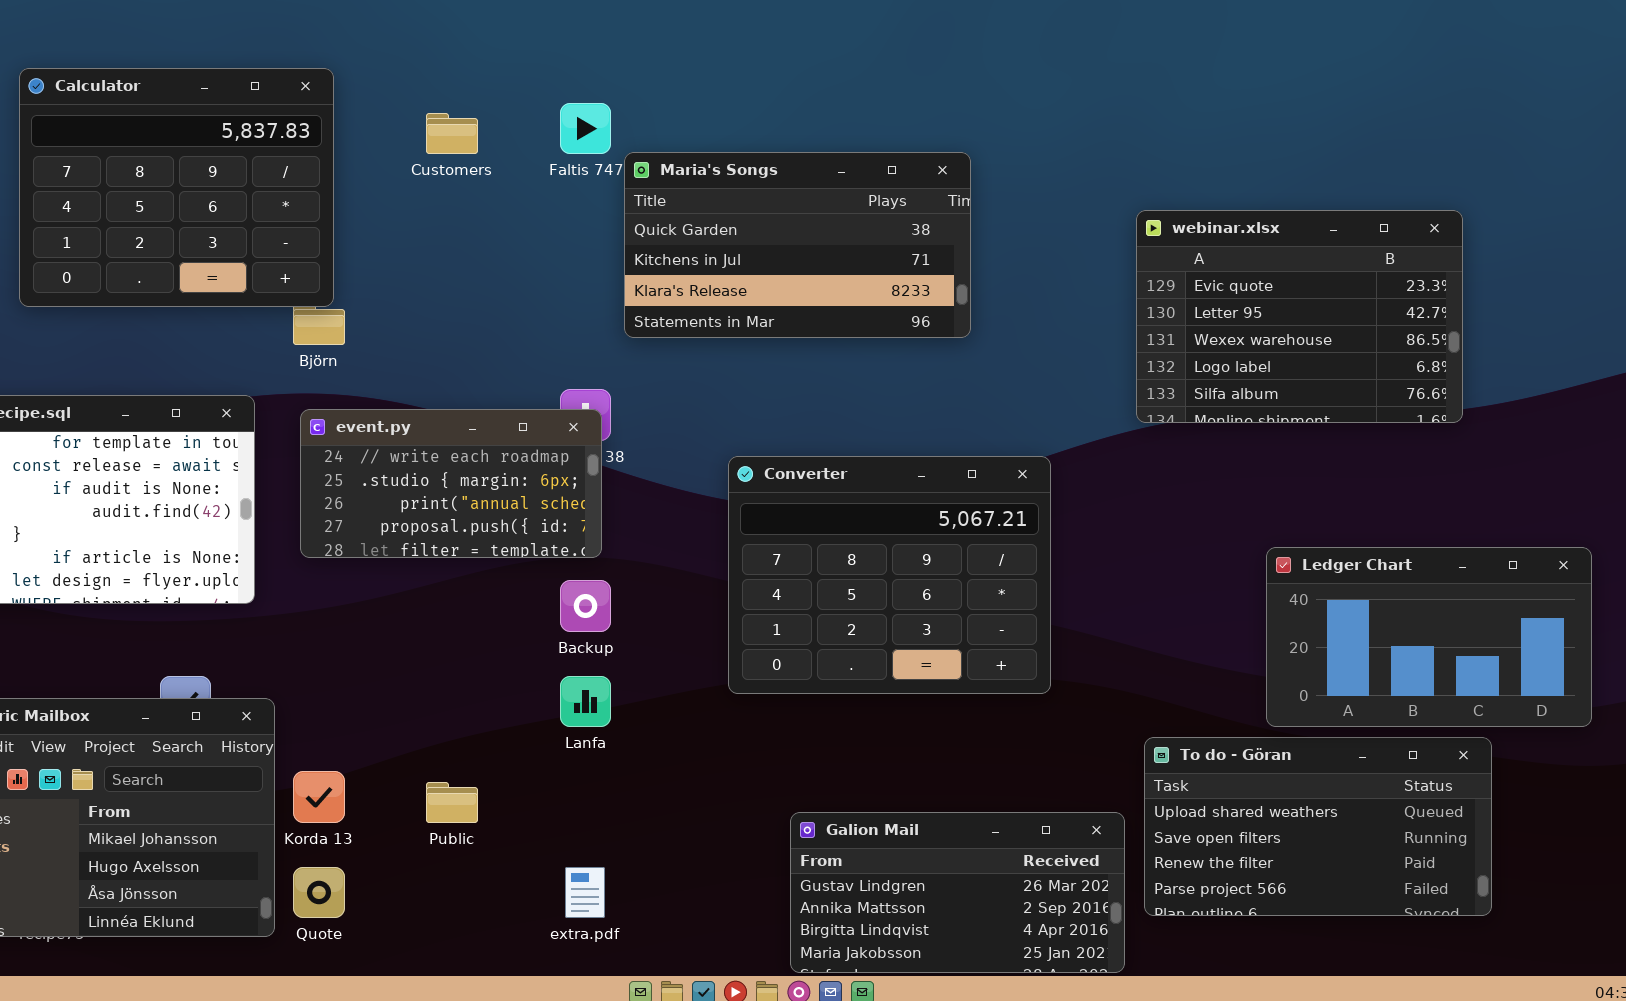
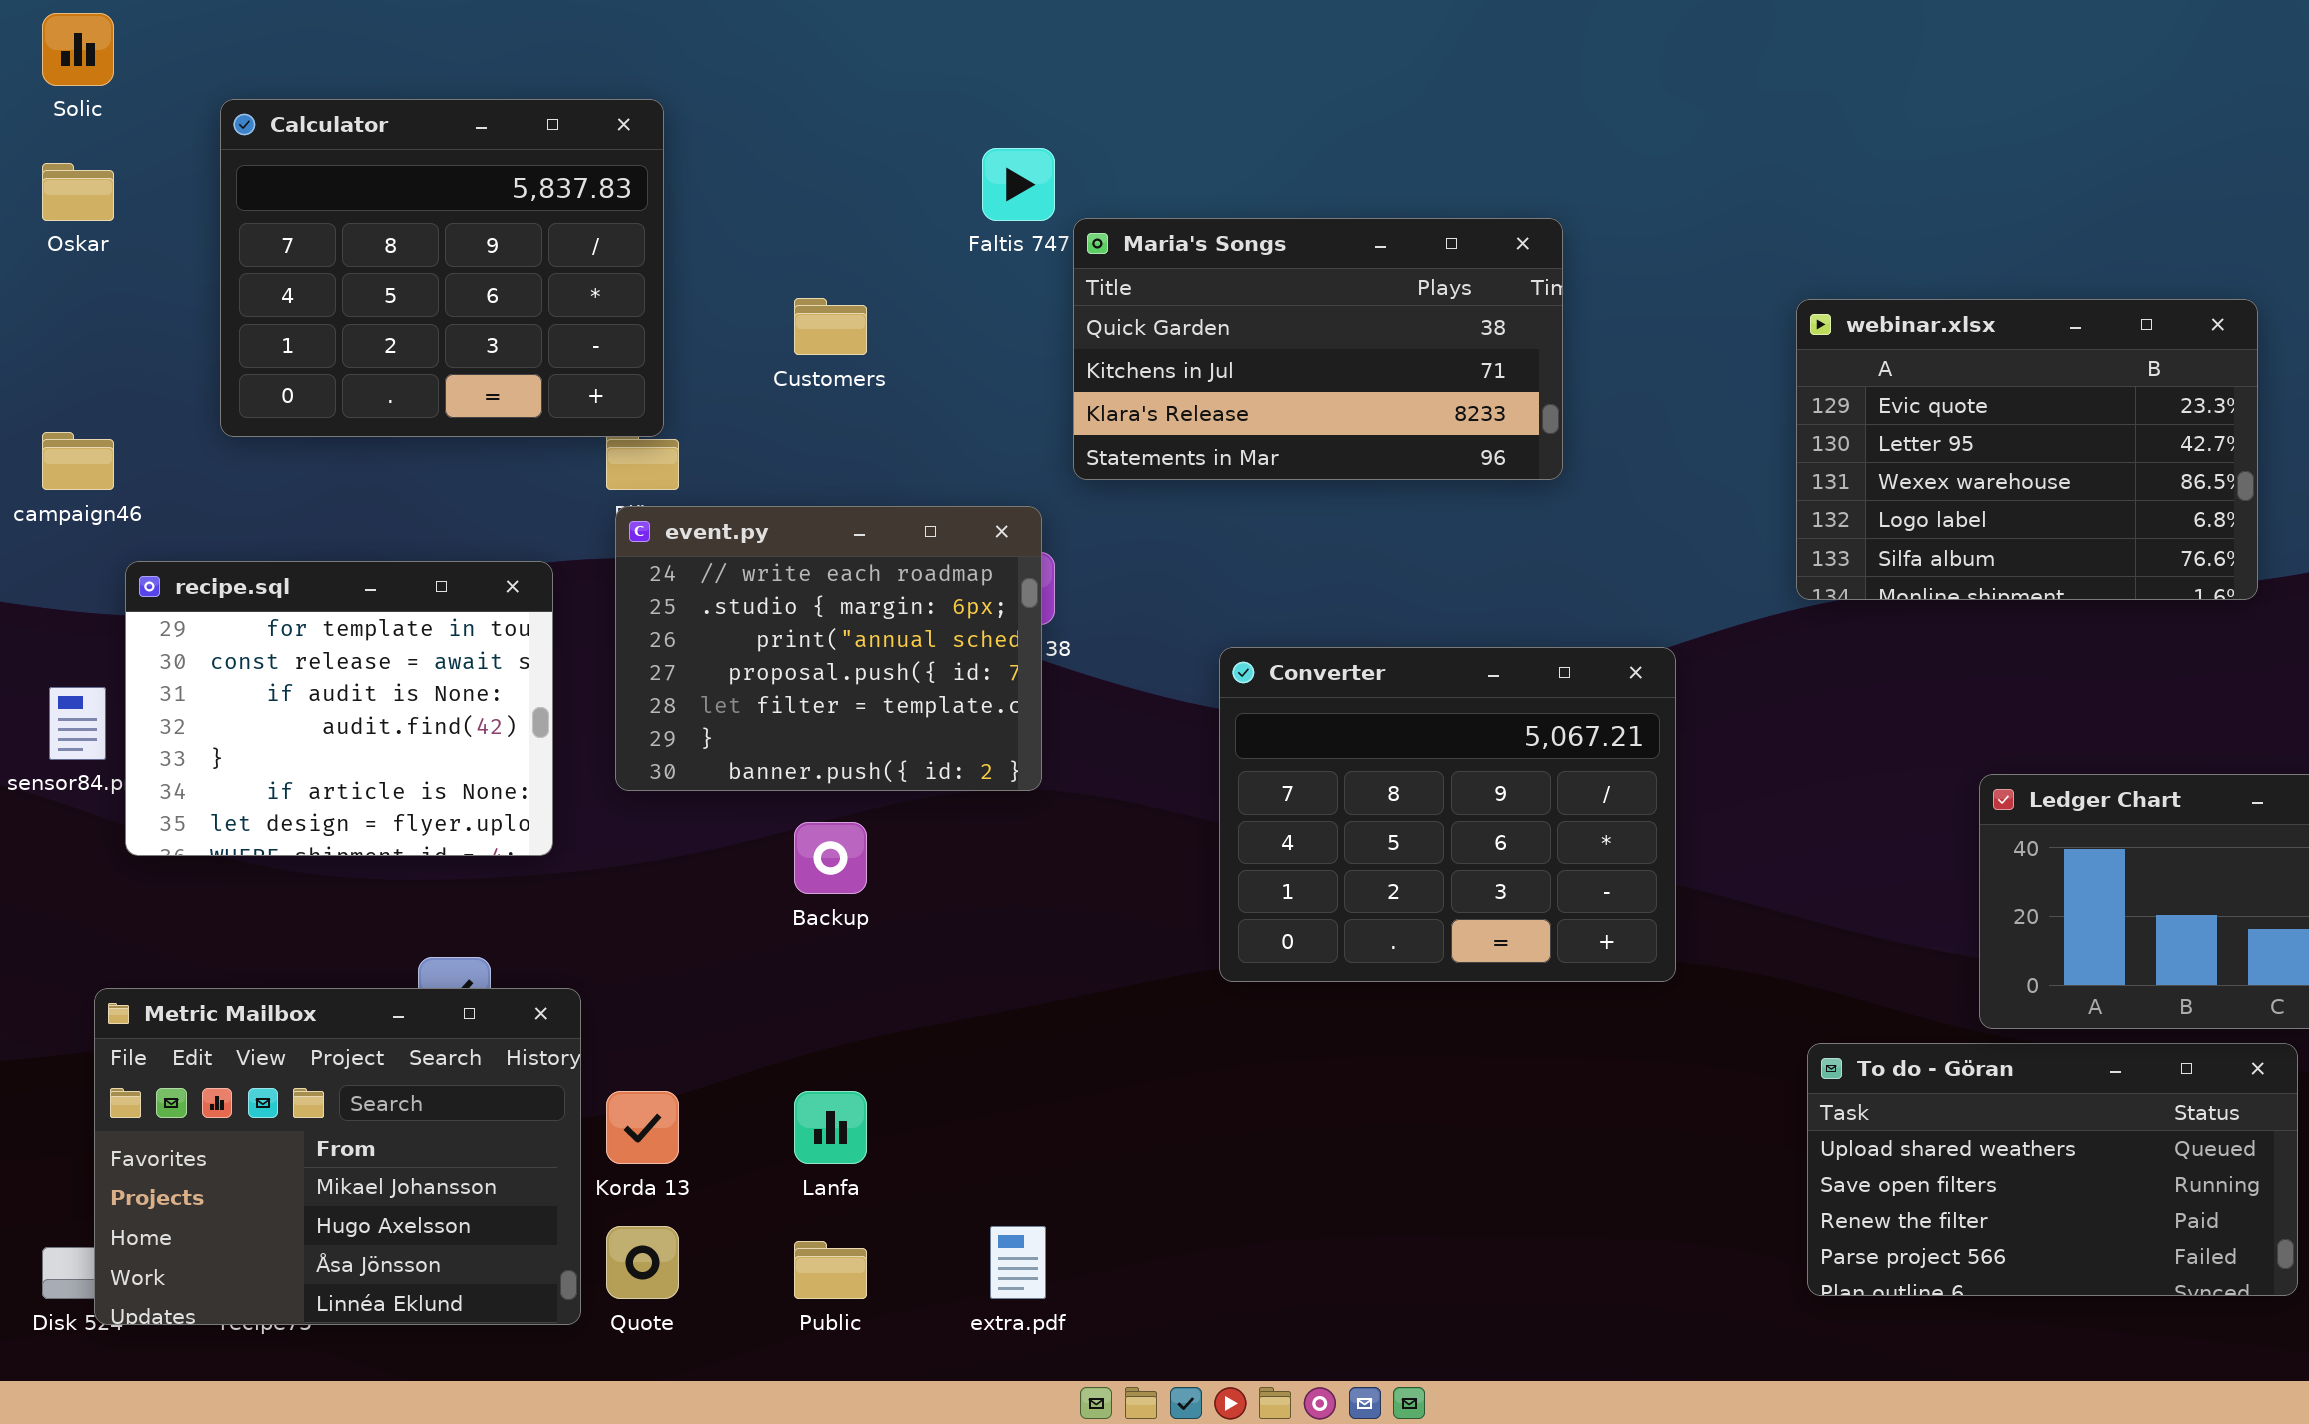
Customers: [426,113,478,154] -> [794,298,867,355], moved
event.py: [300,409,602,558] -> [615,506,1042,791], resized
Backup: [560,580,611,632] -> [794,822,867,894], moved
Lanfa: [560,676,611,727] -> [794,1091,867,1164], moved
Public: [426,782,478,823] -> [794,1241,867,1299], moved
Galion Mail: [790,812,1125,973] -> none, closed

